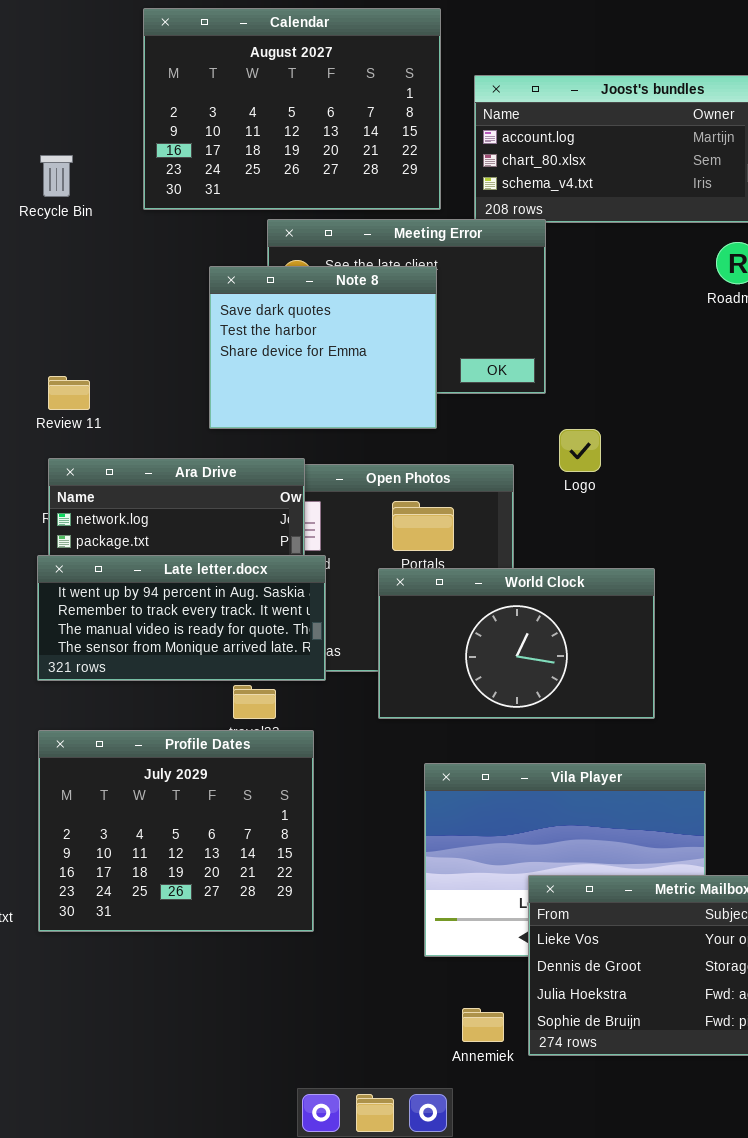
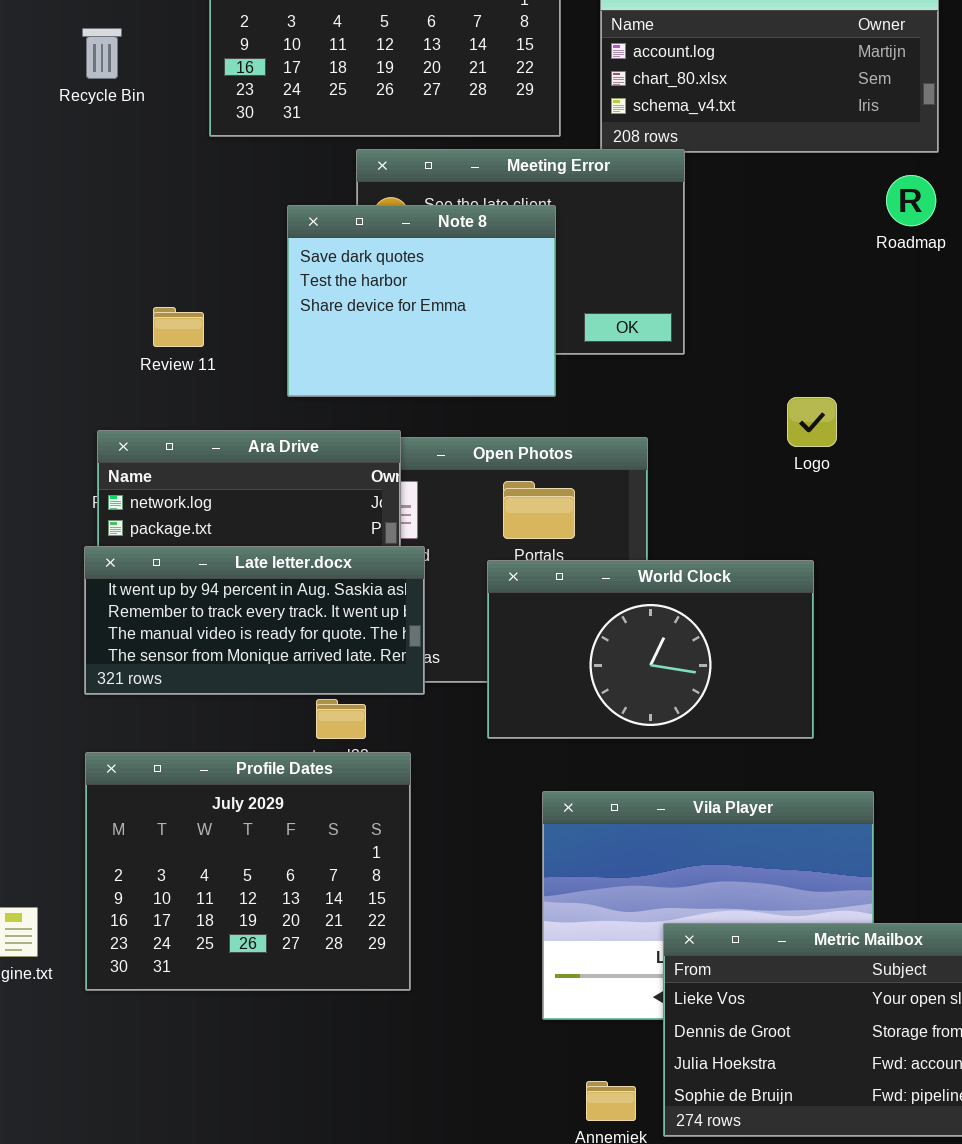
Recycle Bin: [40,155,73,197] -> [82,28,122,79], moved
Review 11: [48,376,90,410] -> [153,307,204,347], moved
Logo: [559,429,601,472] -> [787,397,837,447], moved

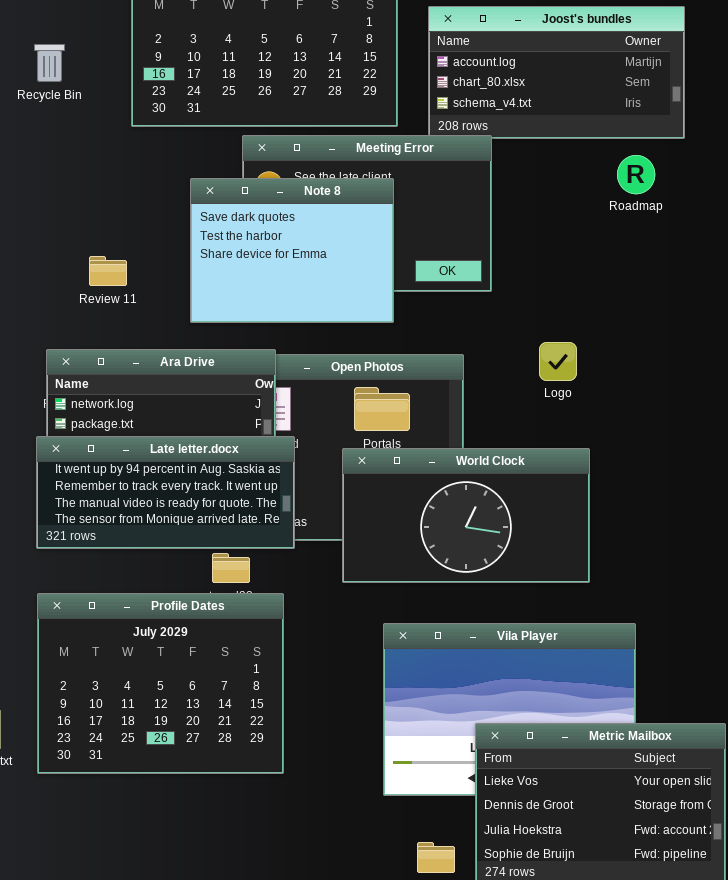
Roadmap: [886,175,936,226] -> [617,155,655,194], moved
Logo: [787,397,837,447] -> [539,342,577,381], moved

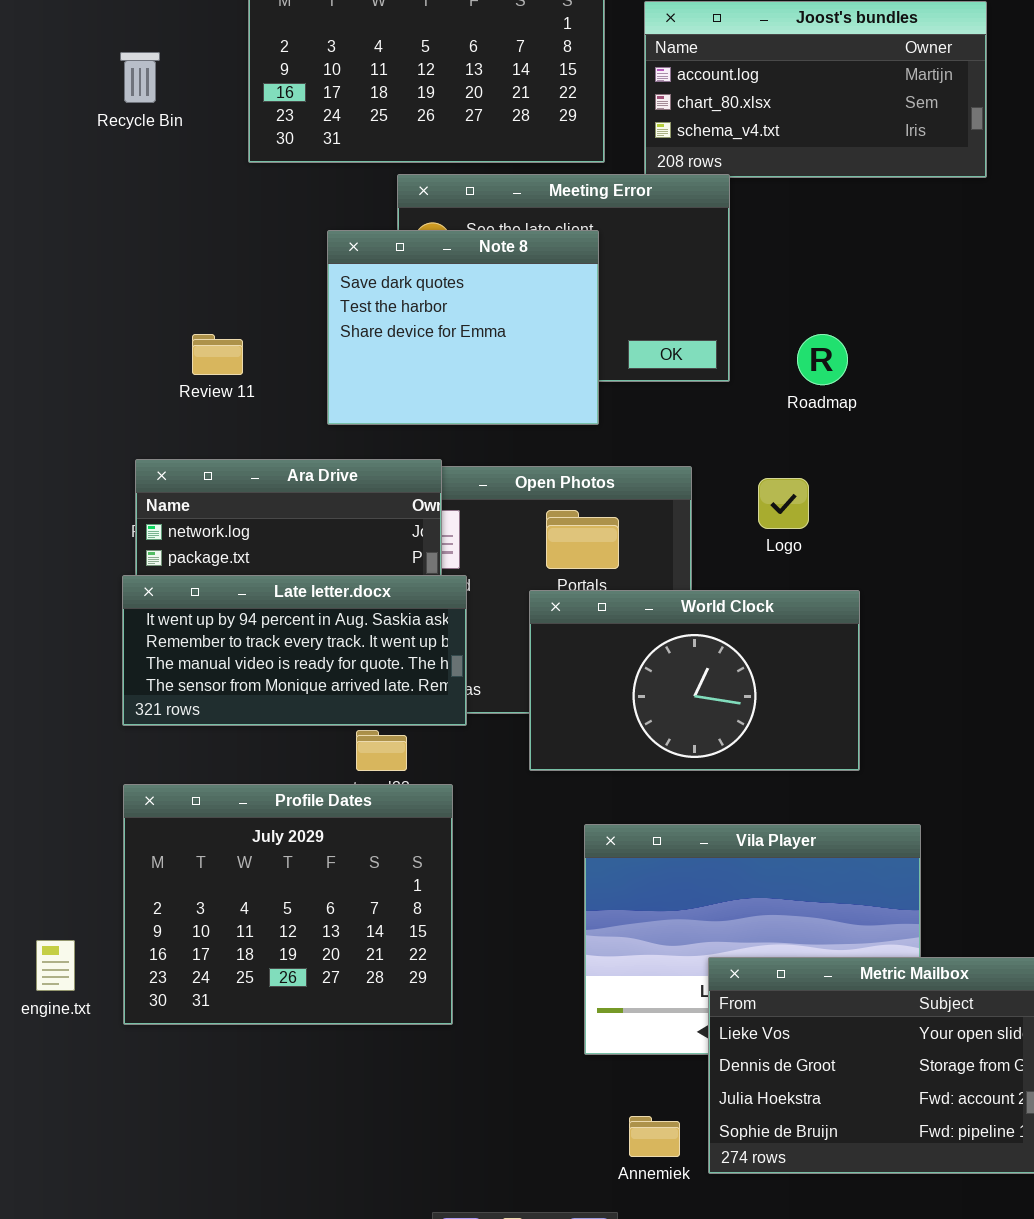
Roadmap: [617,155,655,194] -> [797,334,848,385], moved
Logo: [539,342,577,381] -> [758,478,809,529], moved

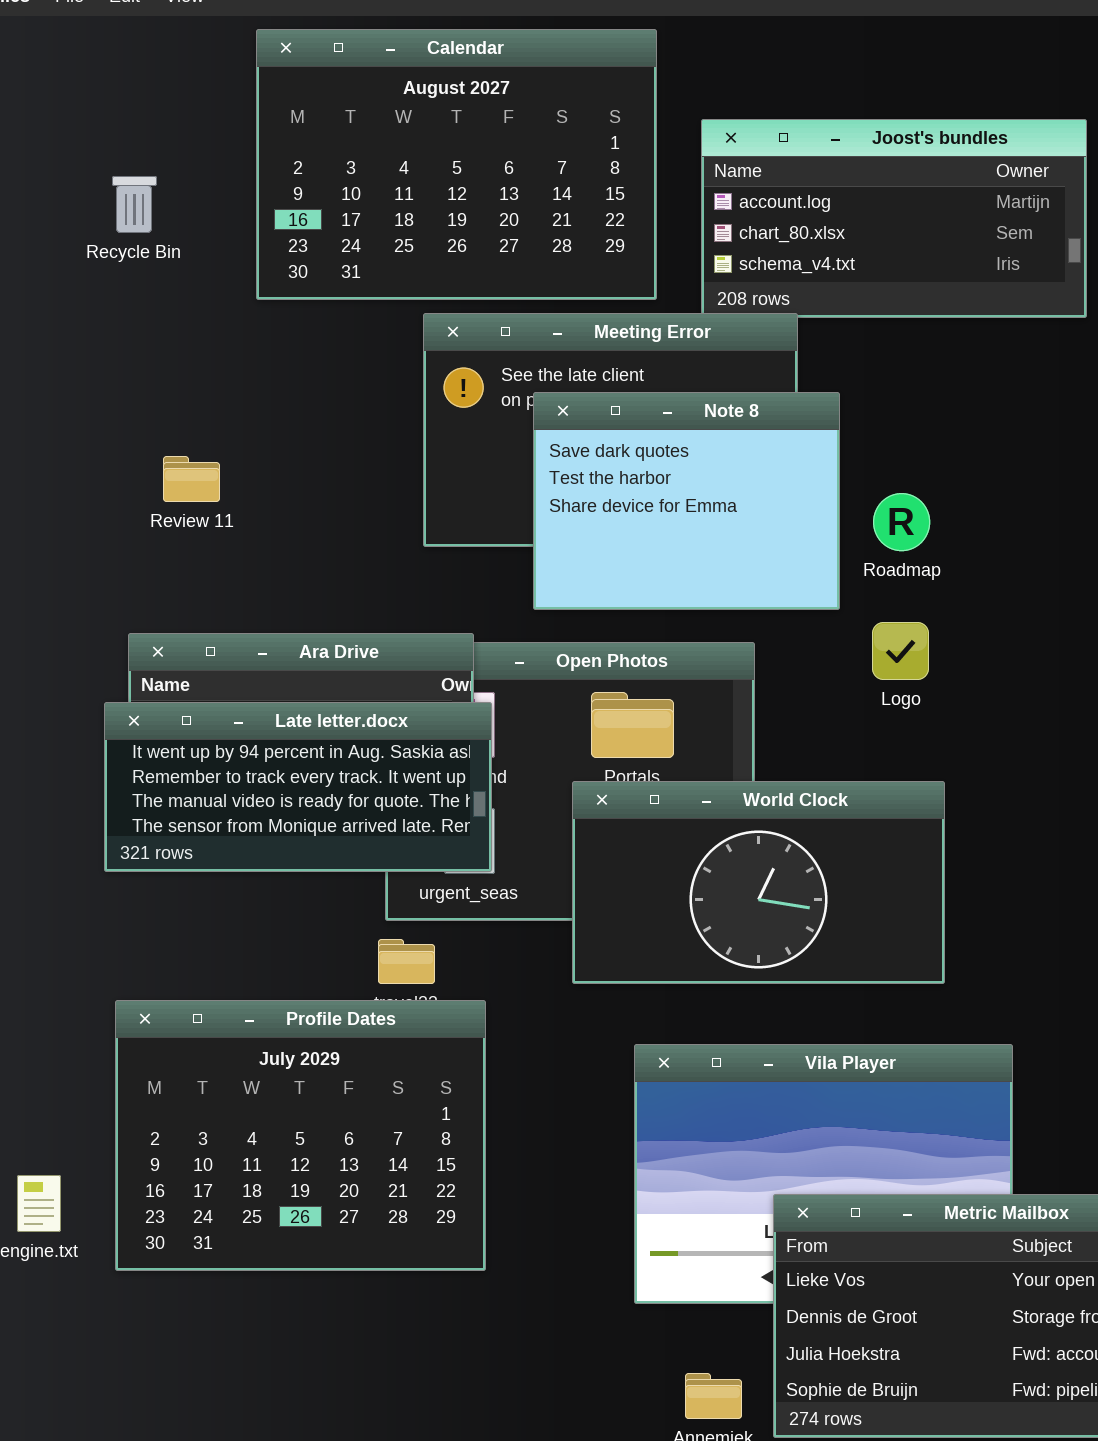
Note 8: [327,230,599,425] -> [533,392,840,610], moved
Review 11: [192,334,243,375] -> [163,456,220,502], moved
Logo: [758,478,809,529] -> [872,622,929,680], moved
Late letter.docx: [122,575,467,726] -> [104,702,492,872], moved

